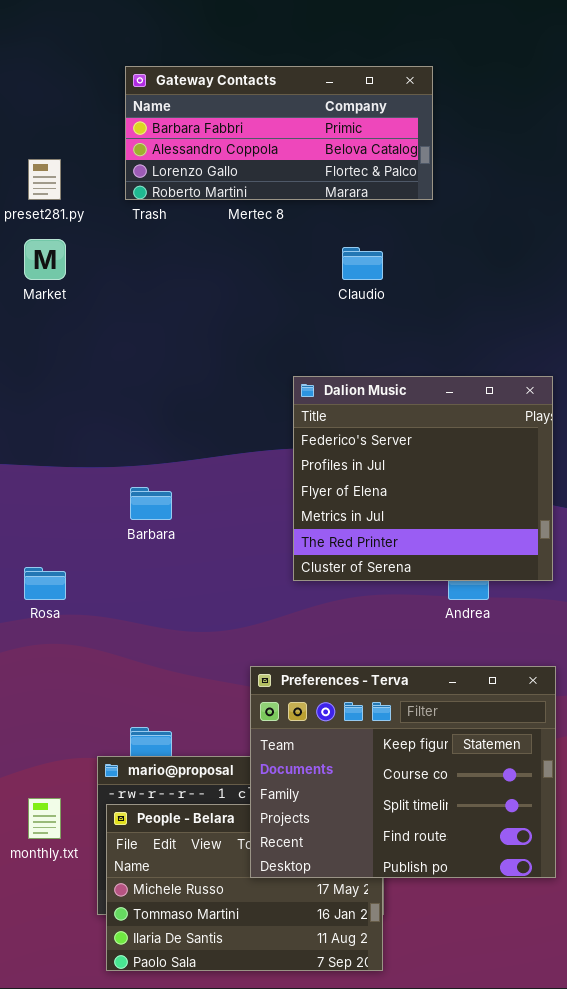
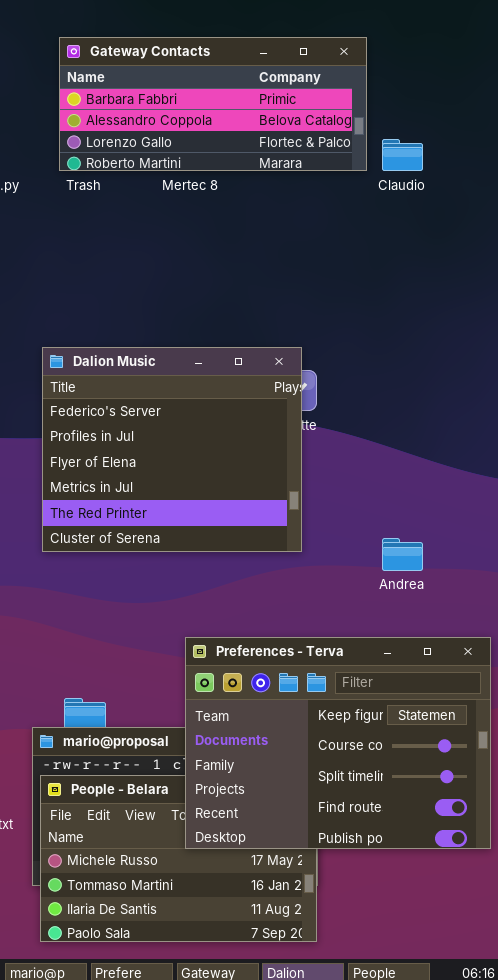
Claudio: [342,247,383,280] -> [382,139,423,171], moved
Dalion Music: [293,376,553,581] -> [42,347,302,552], moved

